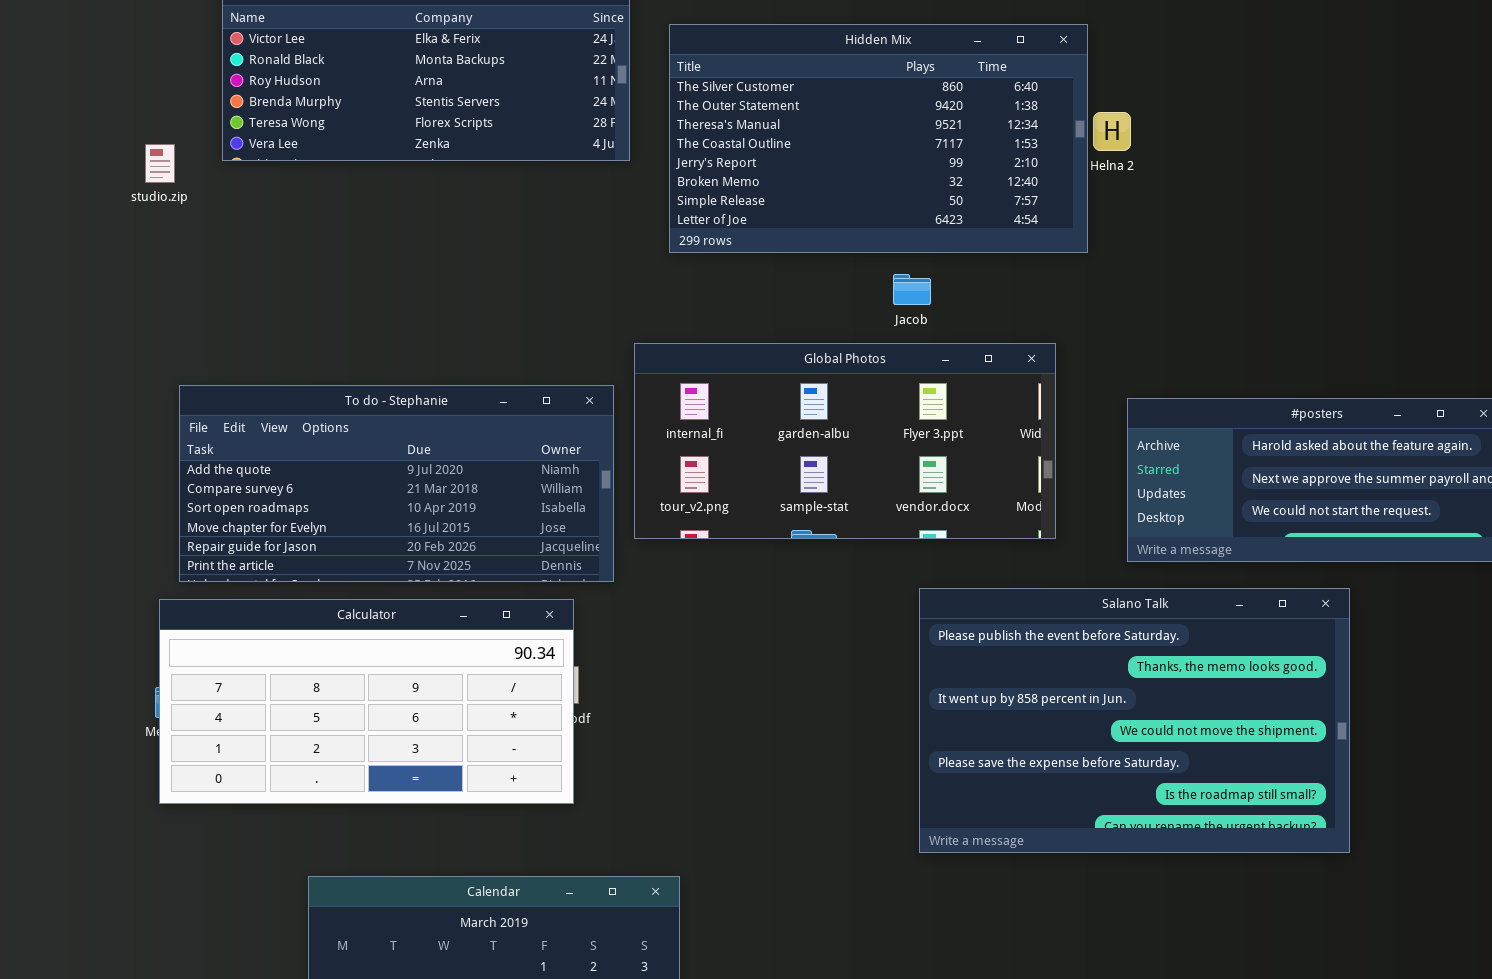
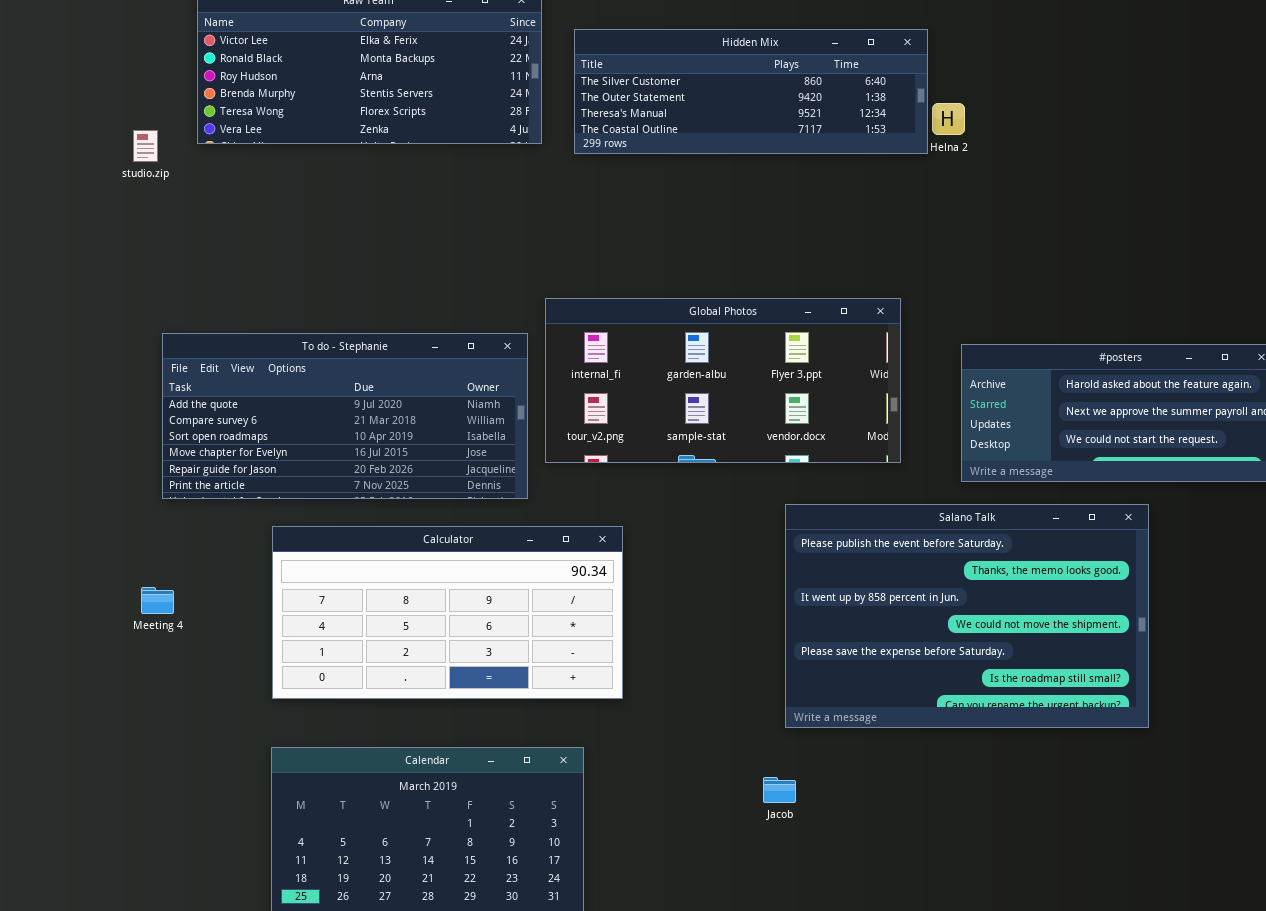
Hidden Mix: [669,24,1088,253] -> [574,29,928,154], resized
Jacob: [893,274,931,305] -> [763,777,796,803], moved
Calculator: [159,599,574,804] -> [272,526,623,699], moved

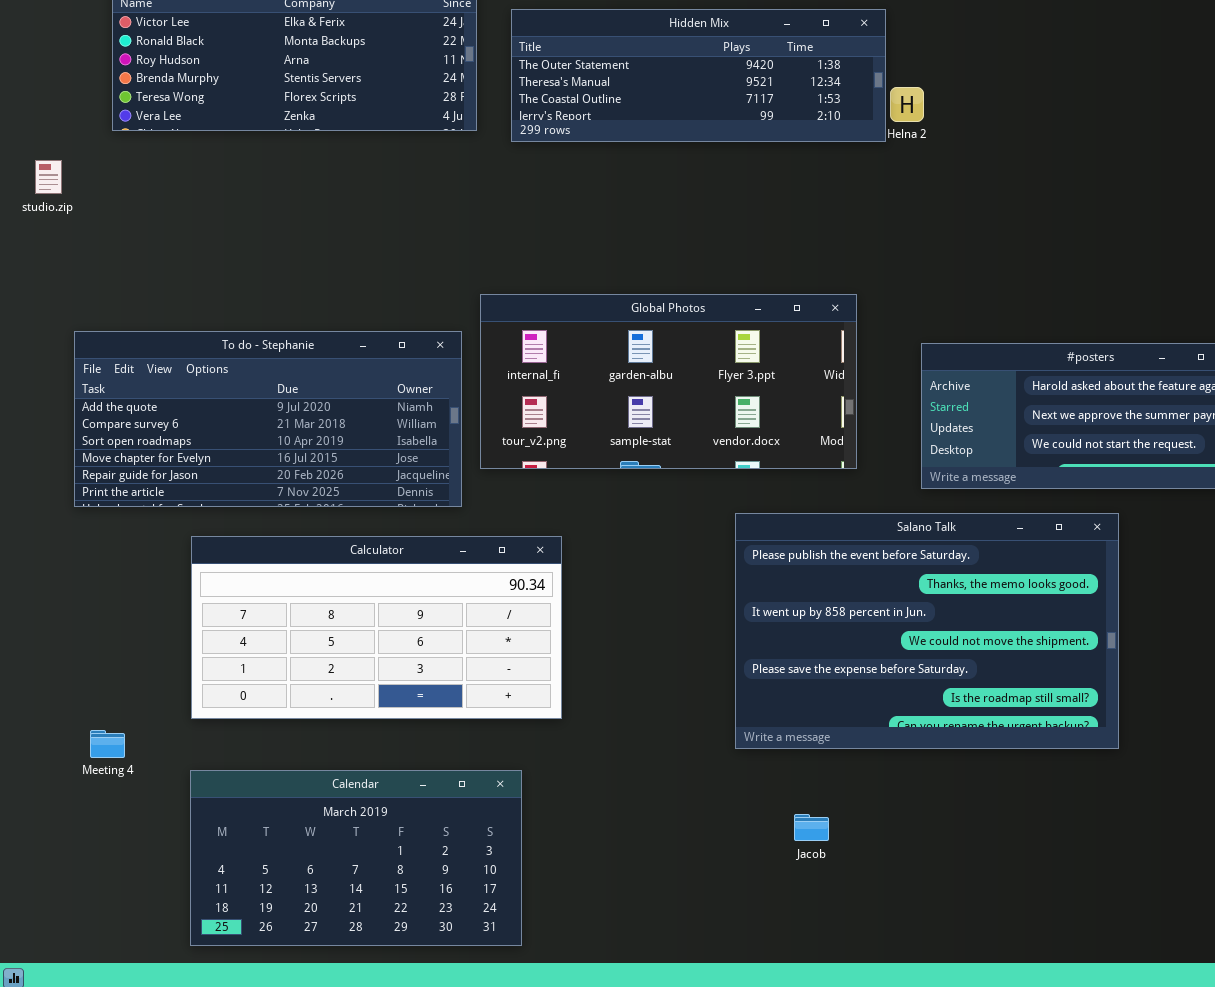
Hidden Mix: [574,29,928,154] -> [511,9,886,142], scrolled down 1 row
studio.zip: [133,130,158,162] -> [35,160,62,194], moved
Meeting 4: [141,587,174,614] -> [90,730,125,758], moved
Jacob: [763,777,796,803] -> [794,814,829,841], moved

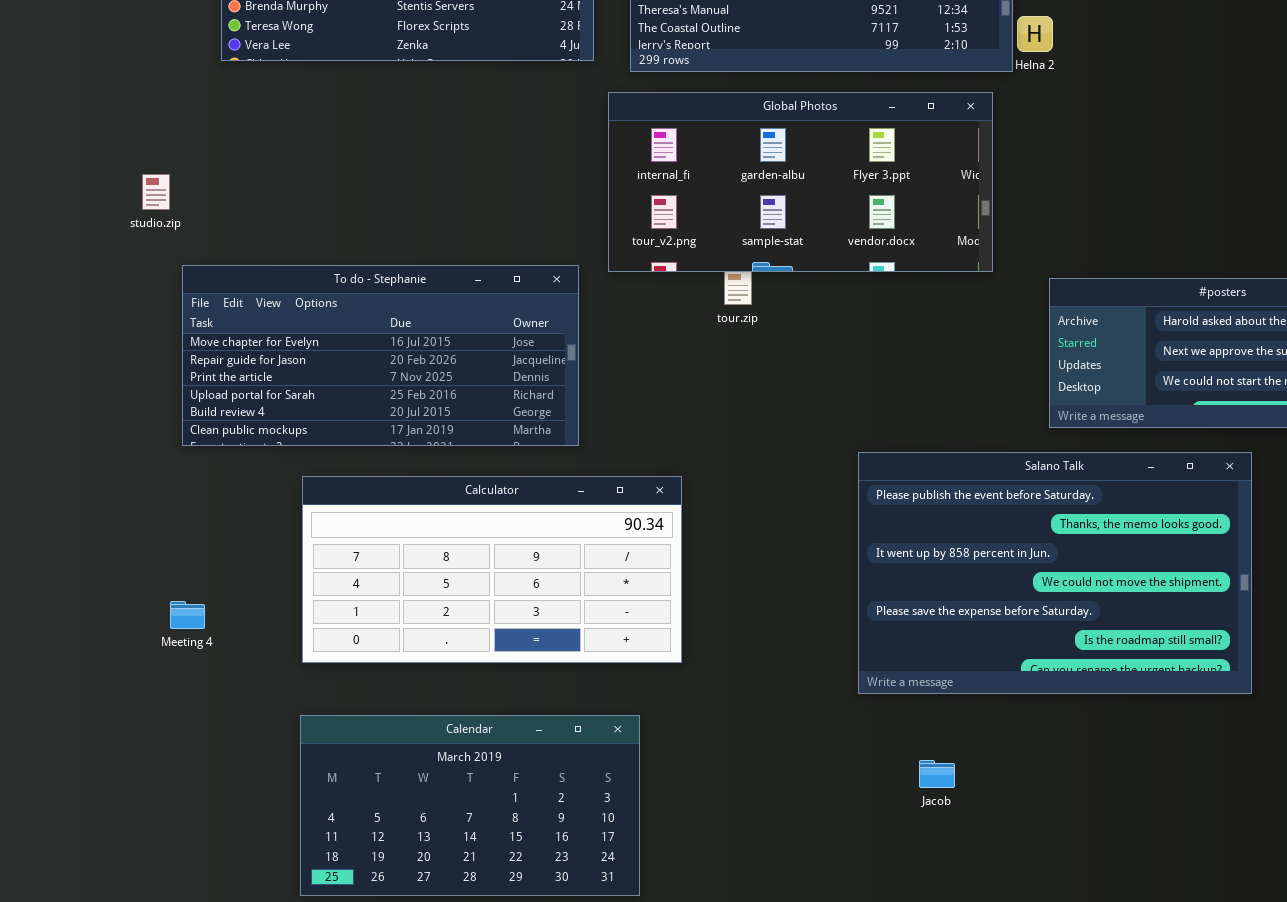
studio.zip: [35,160,62,194] -> [142,174,170,210], moved
Global Photos: [480,294,857,469] -> [608,92,993,272], moved
To do - Stephanie: [74,331,462,507] -> [182,265,579,446], scrolled down 3 rows
Meeting 4: [90,730,125,758] -> [170,601,205,629], moved

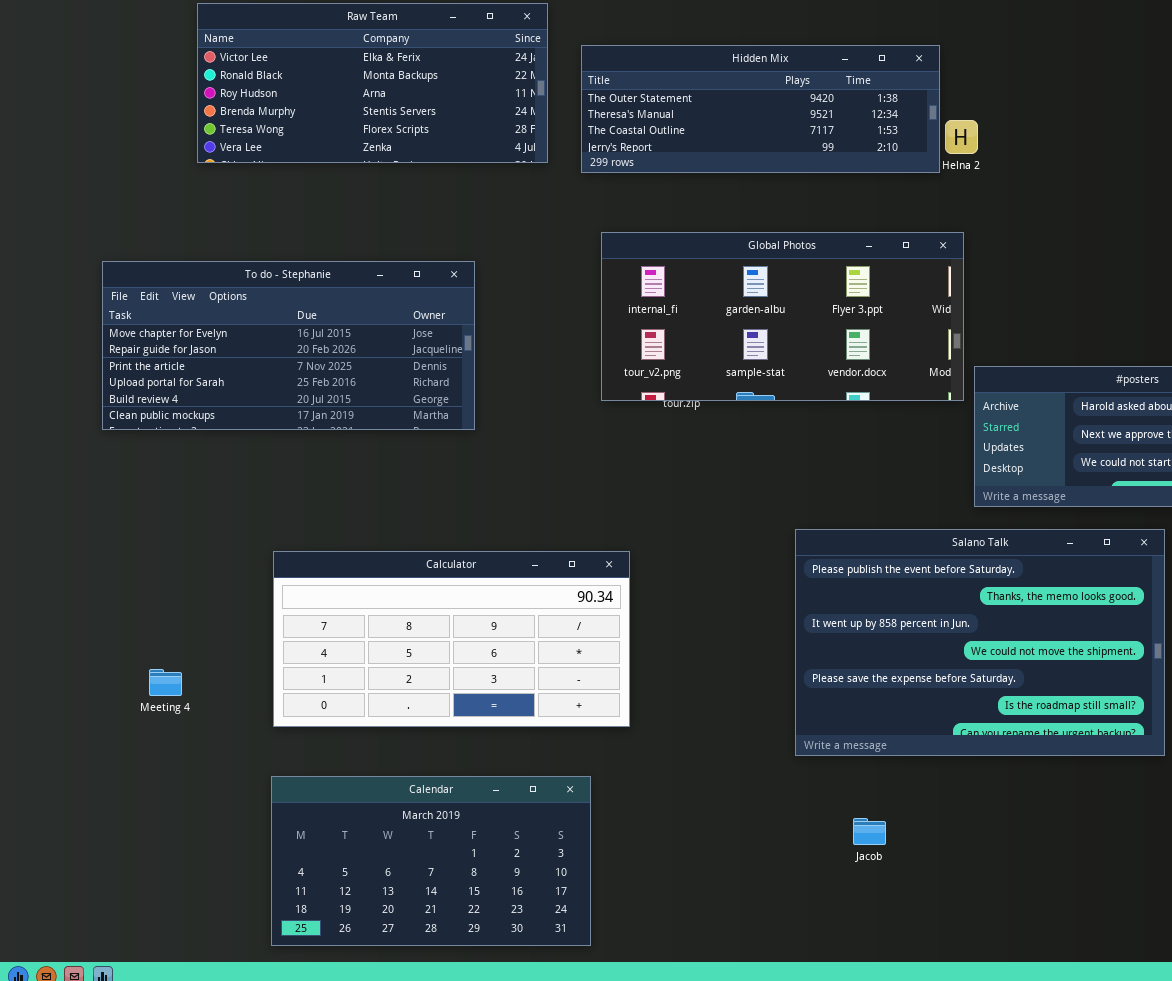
Global Photos: [608,92,993,272] -> [601,232,964,401], moved
To do - Stephanie: [182,265,579,446] -> [102,261,475,430], moved

